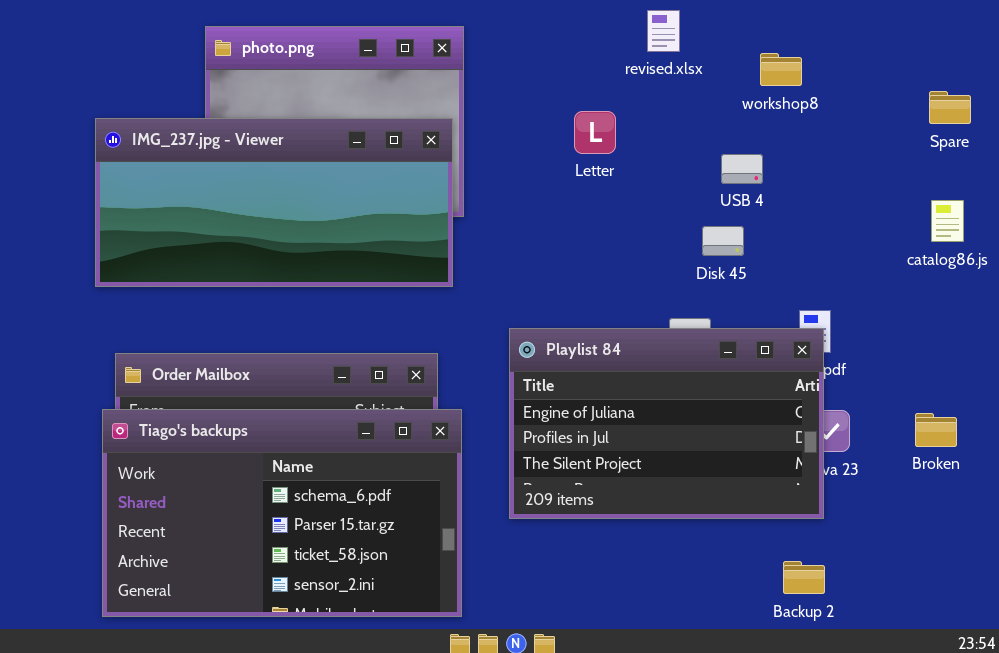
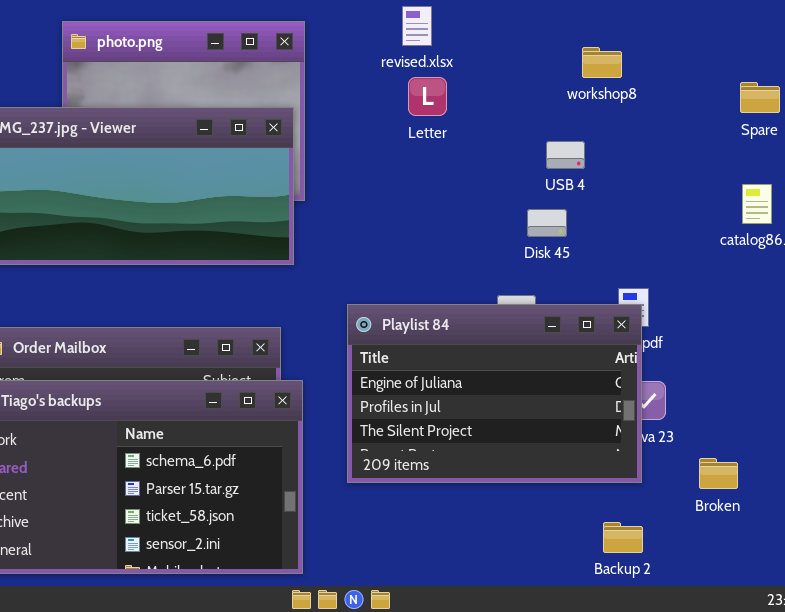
revised.xlsx: [647,10,680,52] -> [402,6,432,46], moved
Letter: [574,111,616,154] -> [408,77,447,116], moved
Broken: [915,413,957,447] -> [699,458,738,489], moved

